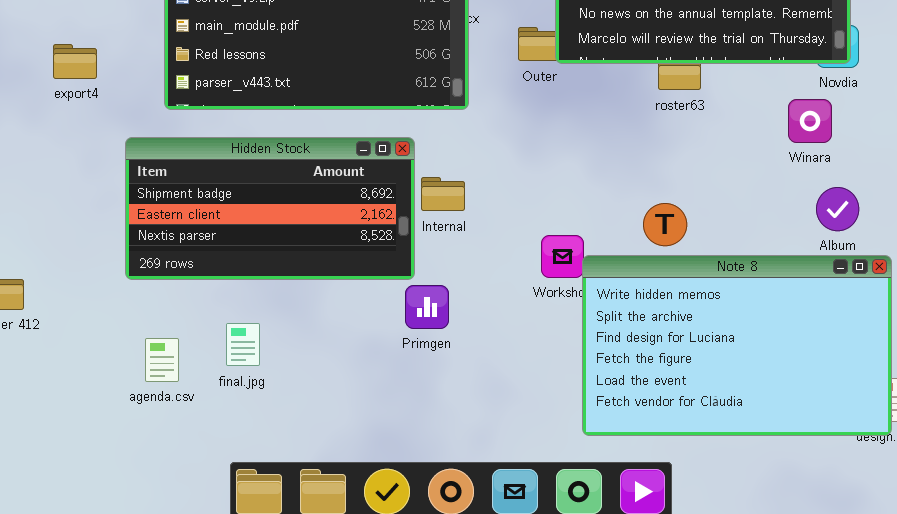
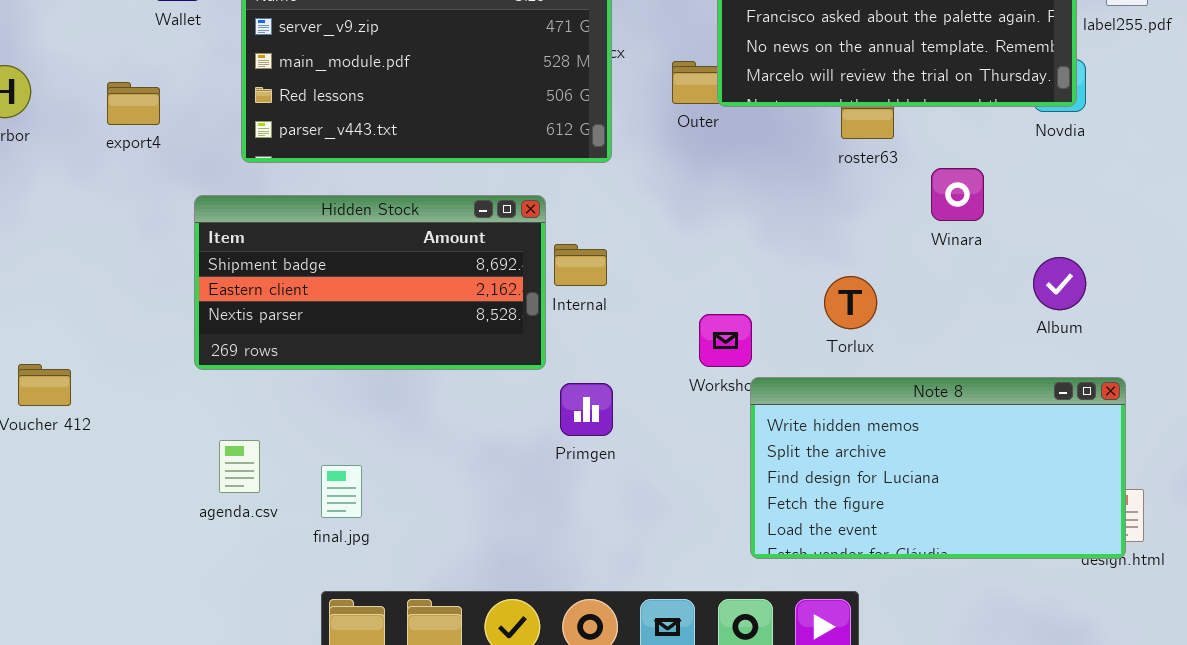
Winara: [788,99,832,143] -> [931,168,984,221], moved
Note 8: [582,255,892,436] -> [750,377,1126,559], resized
Primgen: [405,285,449,329] -> [560,383,613,436], moved
final.jpg: [226,323,260,366] -> [321,465,362,518], moved

